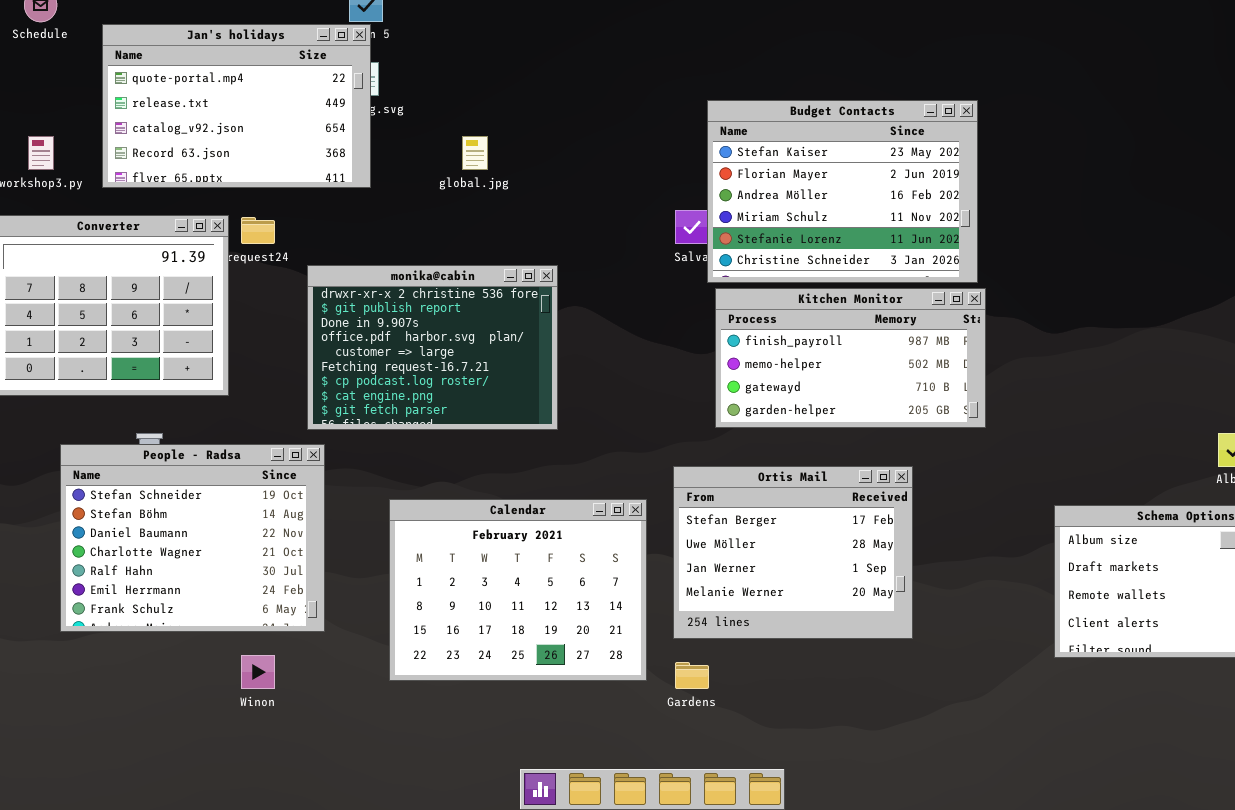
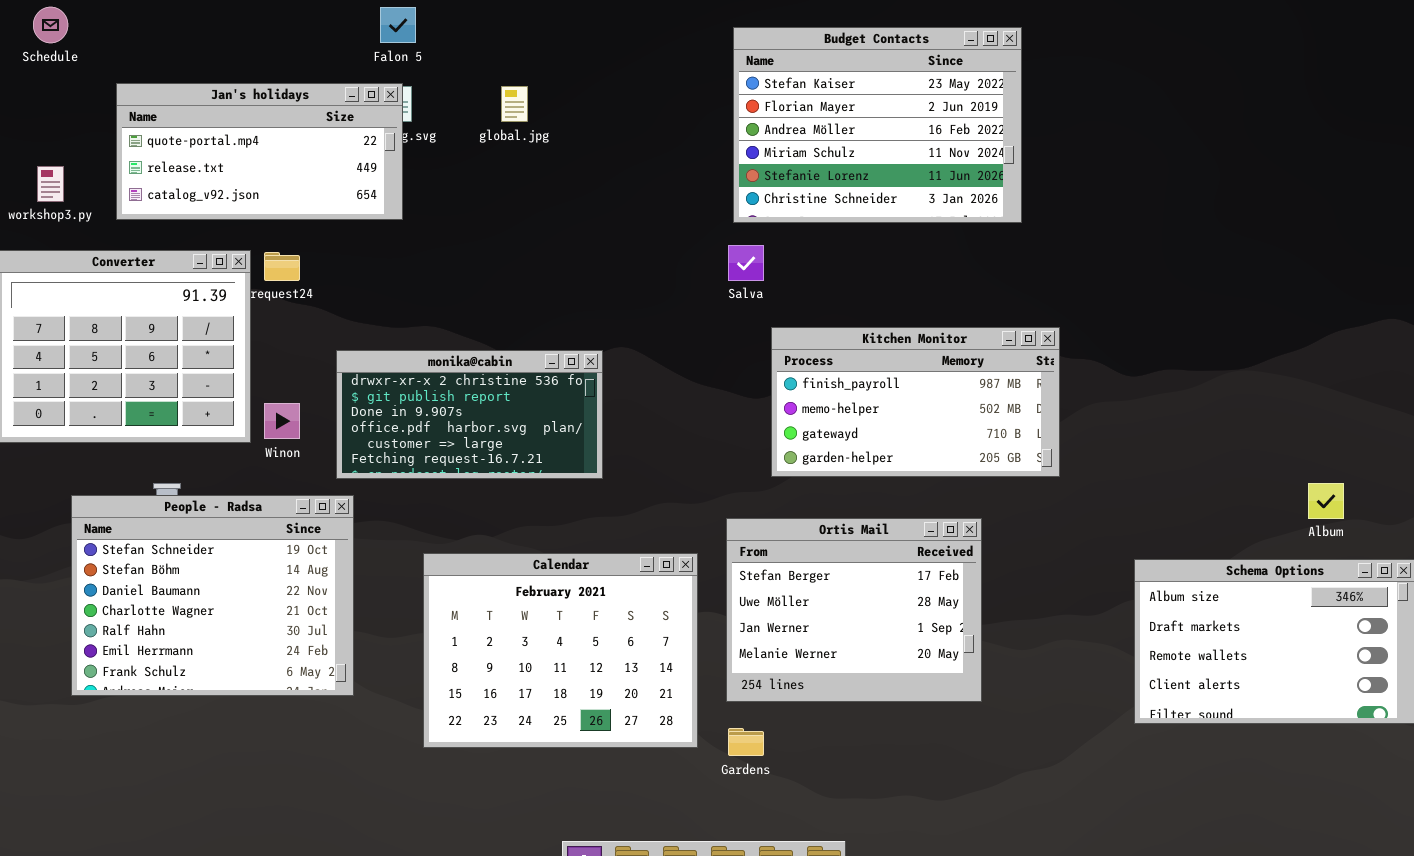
Jan's holidays: [102,24,371,188] -> [116,83,403,220], resized
Budget Contacts: [707,100,978,283] -> [733,27,1022,223], moved
global.jpg: [462,136,488,170] -> [501,86,528,122], moved
monika@cabin: [307,265,558,430] -> [336,350,603,479], resized
Winon: [241,655,275,689] -> [264,403,300,439], moved

